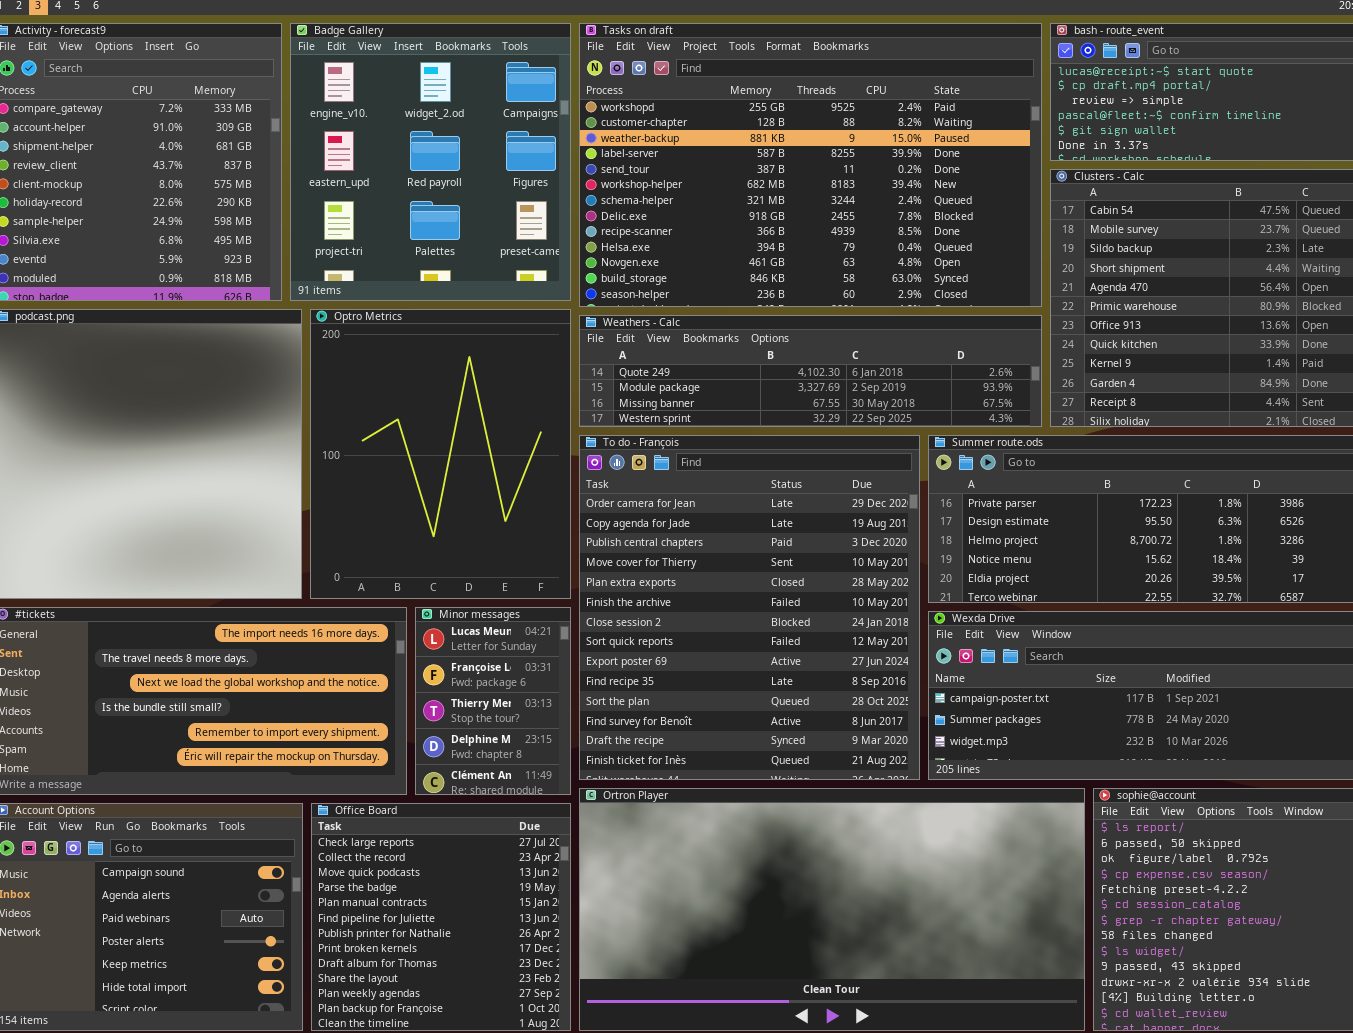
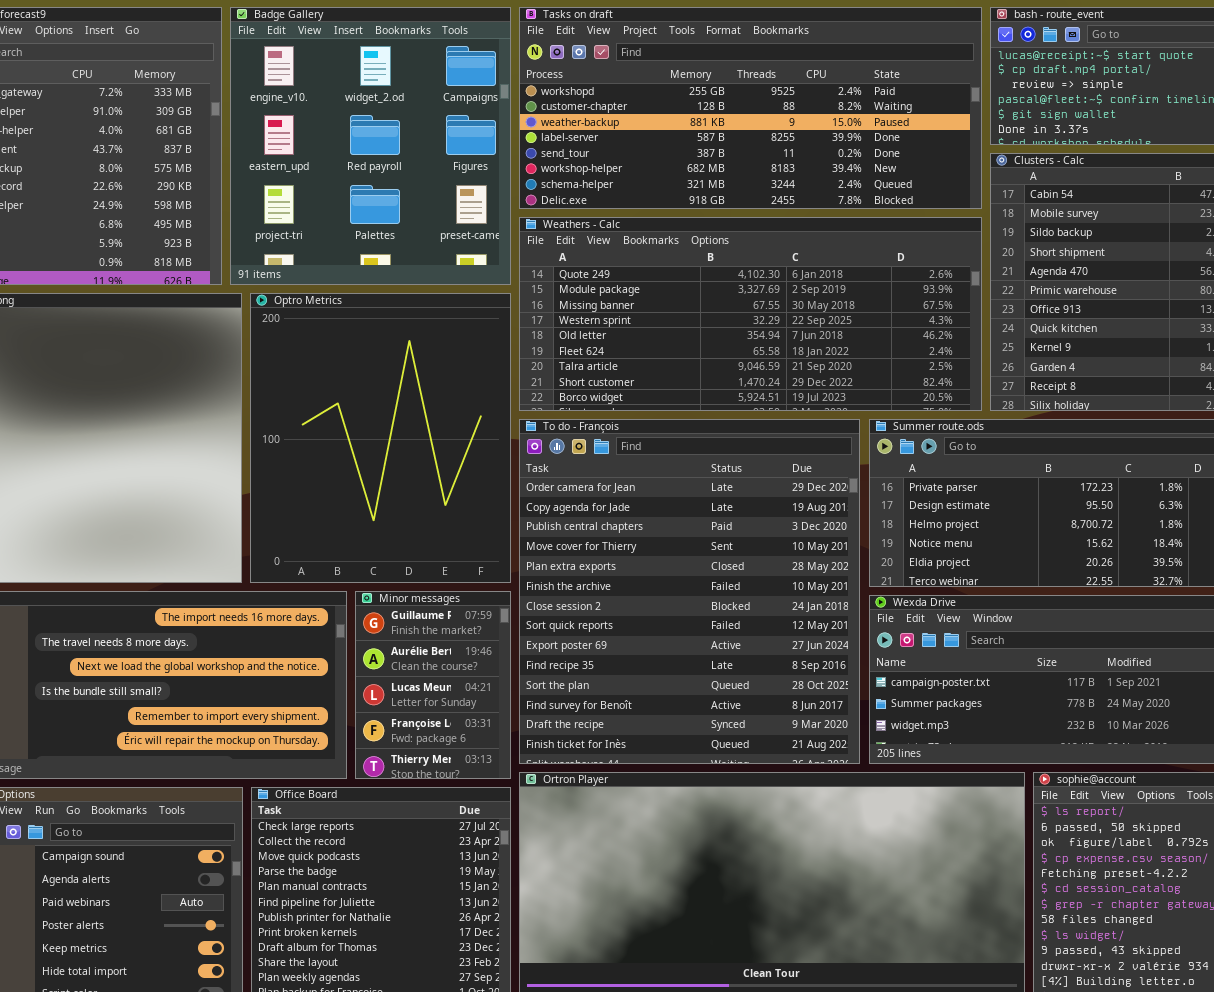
Tasks on draft: [579,23,1042,307] -> [519,7,982,209], resized
Weathers - Calc: [579,315,1042,427] -> [519,217,982,411], resized
Minor messages: [415,607,571,795] -> [355,591,511,779], scrolled up 2 rows

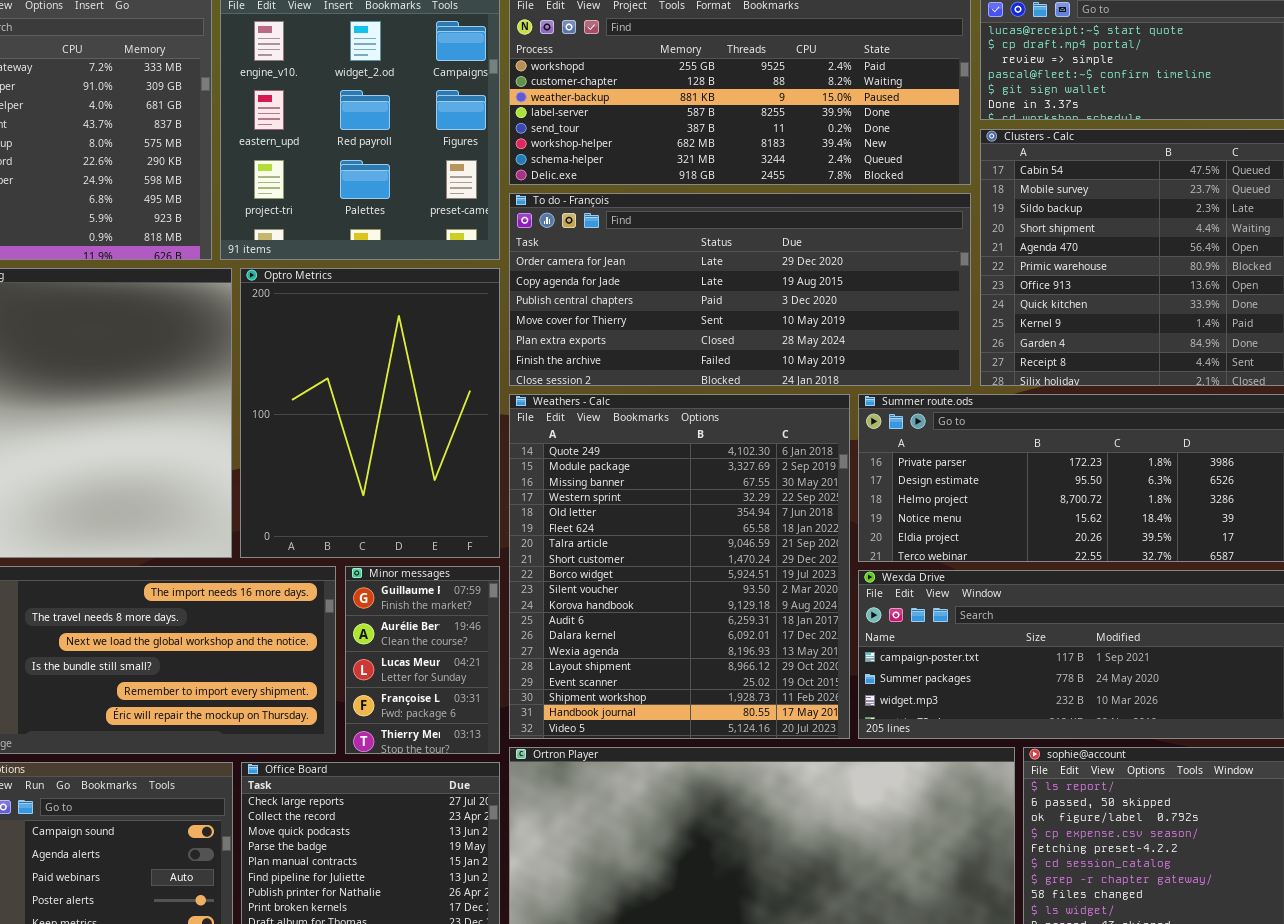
Weathers - Calc: [519,217,982,411] -> [509,394,850,739], moved, resized
To do - François: [519,419,860,764] -> [509,193,971,386], moved, resized

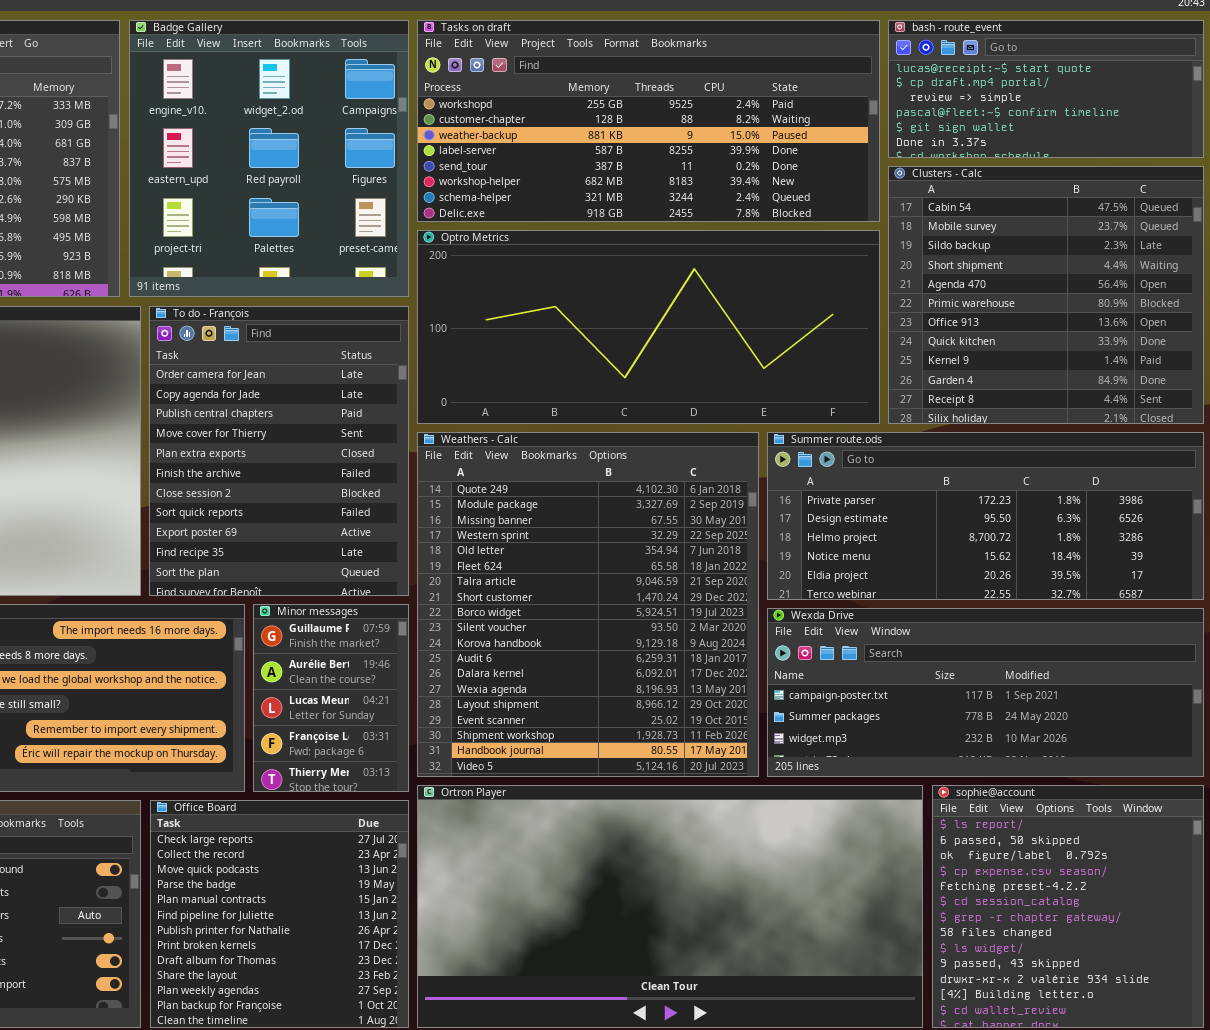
To do - François: [509,193,971,386] -> [149,306,409,596], moved, resized
Optro Metrics: [240,268,500,558] -> [417,230,880,424], moved, resized

